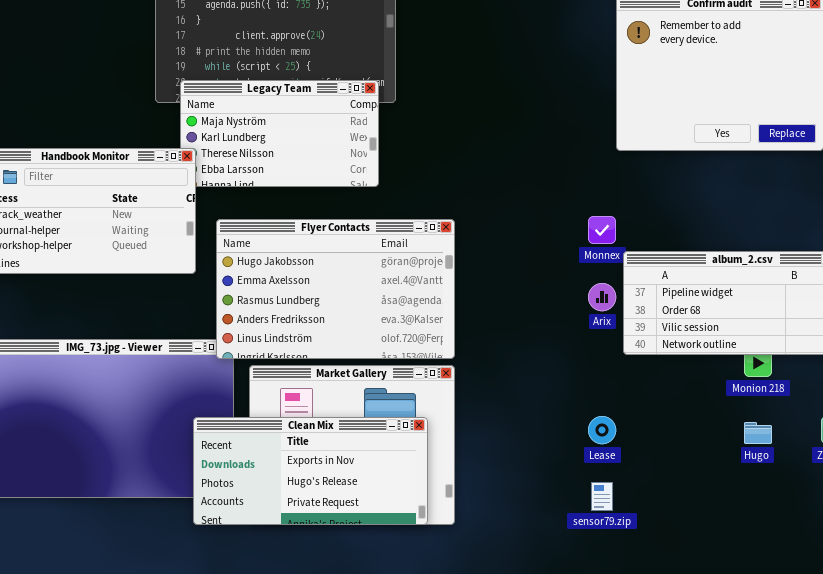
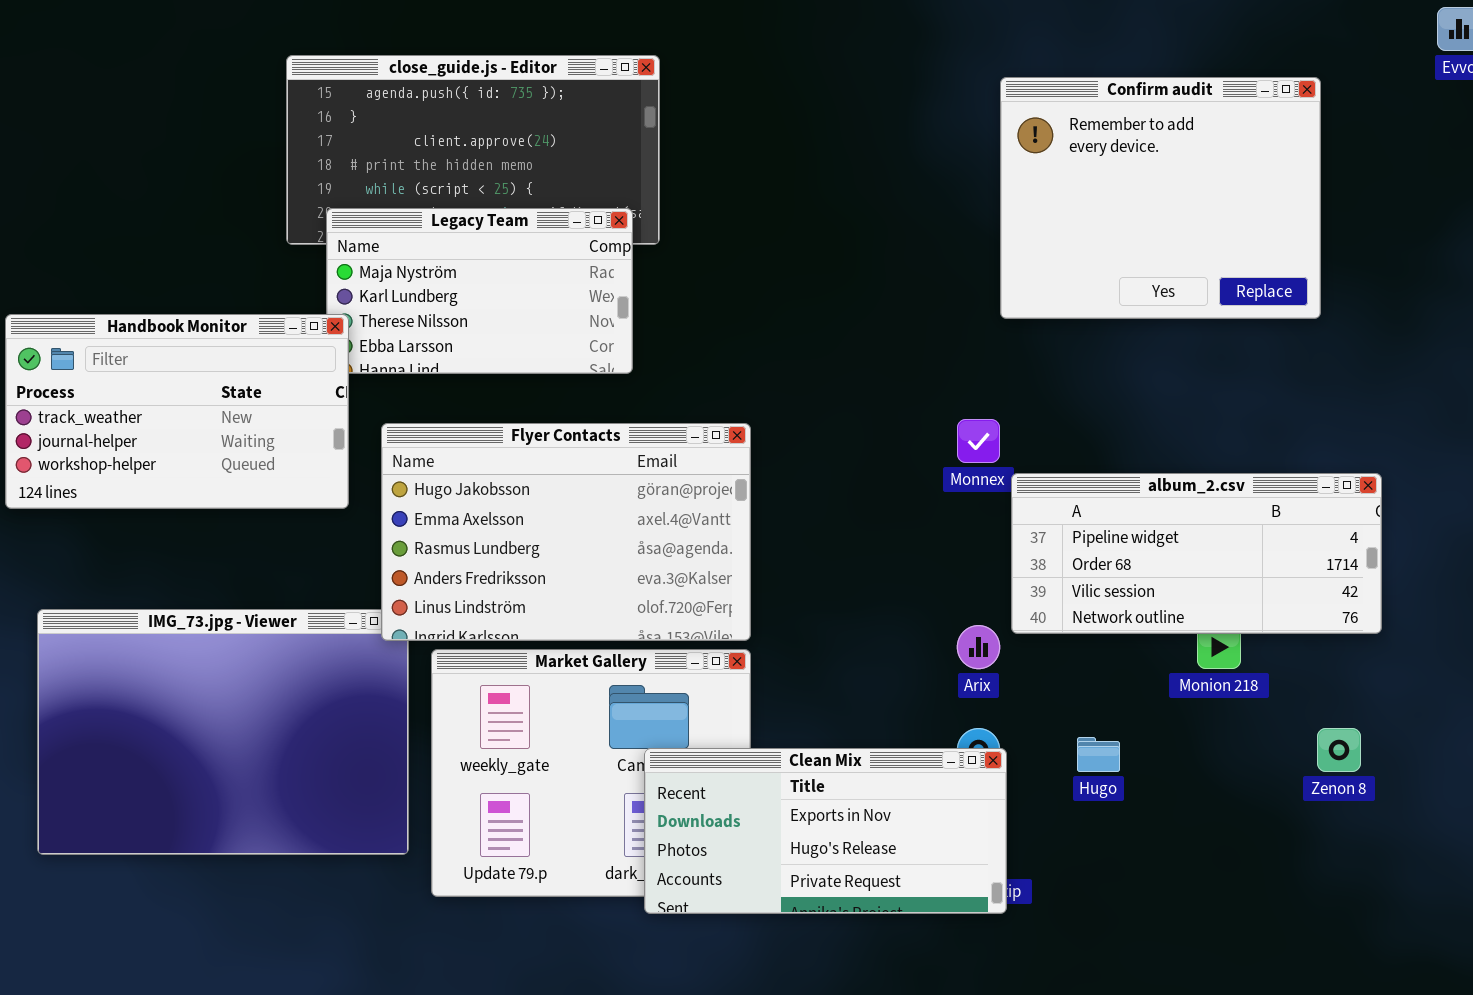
Arix: [588,283,616,311] -> [957,625,1000,669], moved
Clean Mix: [193,417,428,525] -> [644,748,1007,914], moved
Hugo: [744,422,772,444] -> [1077,737,1120,772], moved

